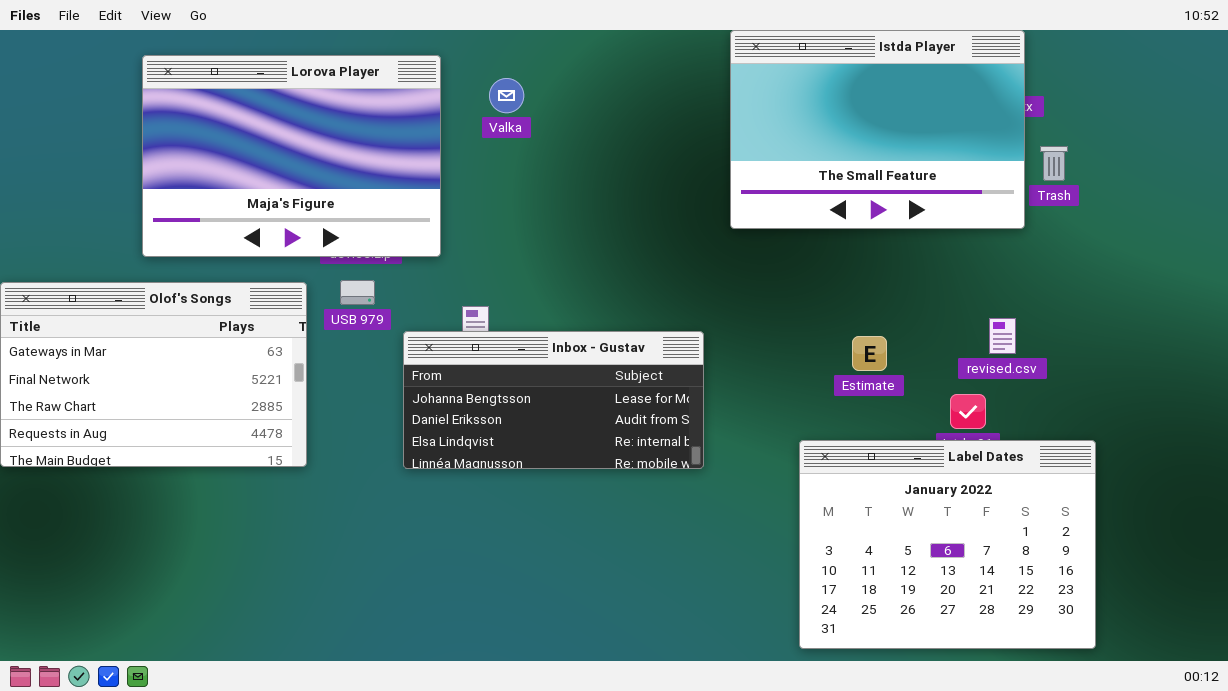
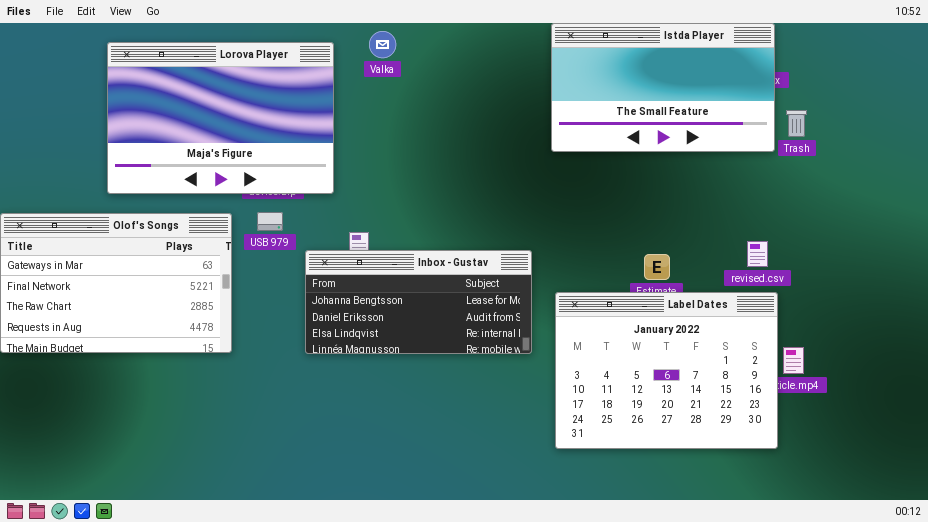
Istda Player: [730,30,1025,229] -> [551,23,775,152], resized
Valka: [489,78,524,113] -> [369,31,396,58], moved
Label Dates: [799,440,1096,649] -> [555,292,778,449], moved

